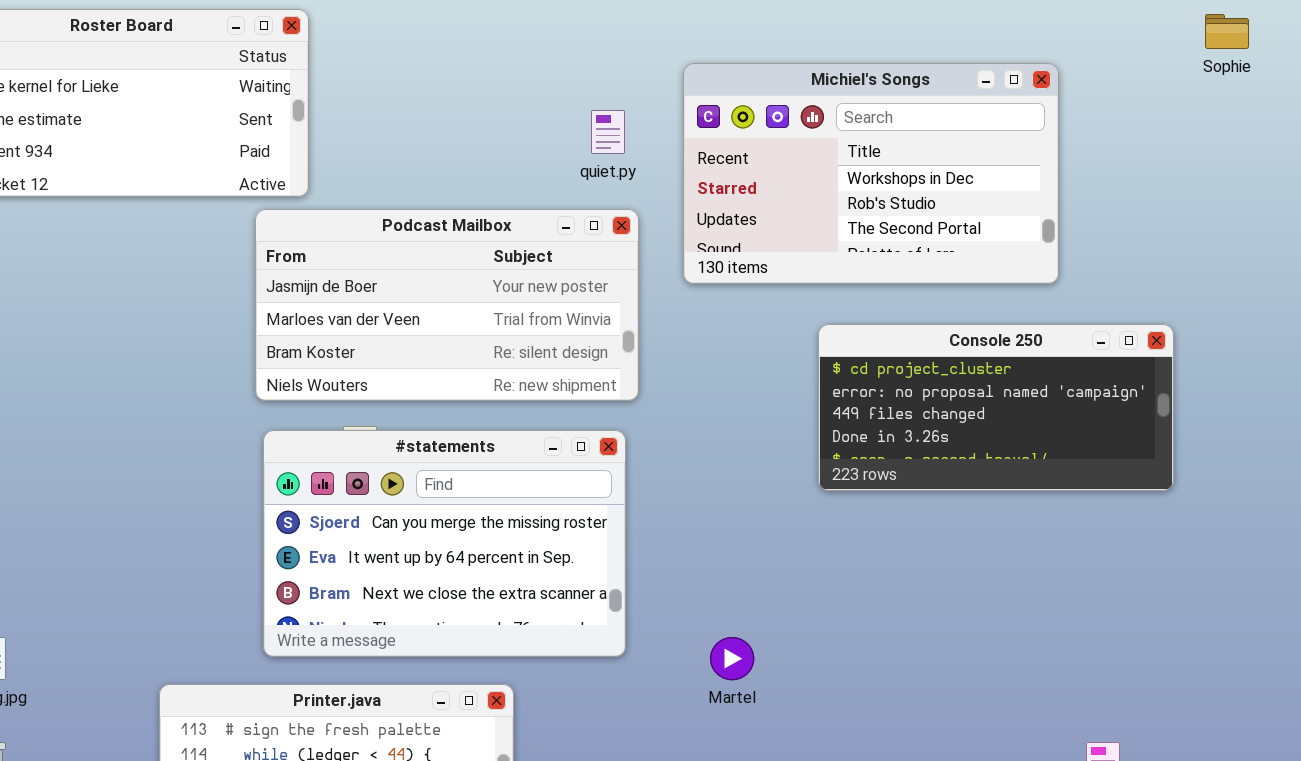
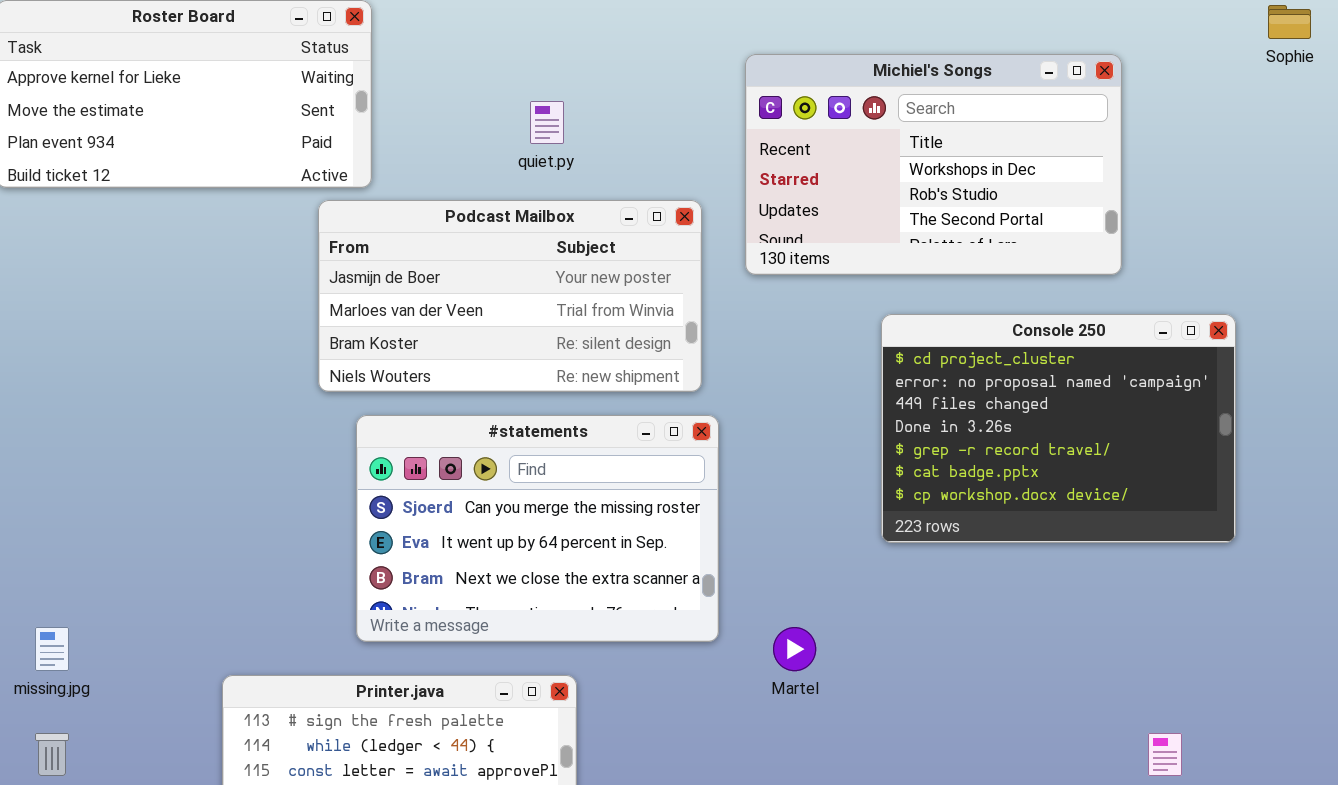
quiet.py: [591,110,625,154] -> [530,101,564,144], moved
Console 250: [818,324,1174,491] -> [881,314,1236,543], resized
#statements: [263,430,626,657] -> [356,415,719,642], moved

